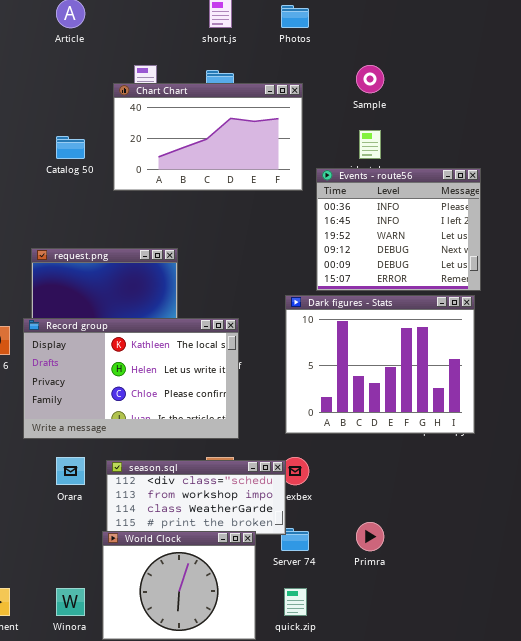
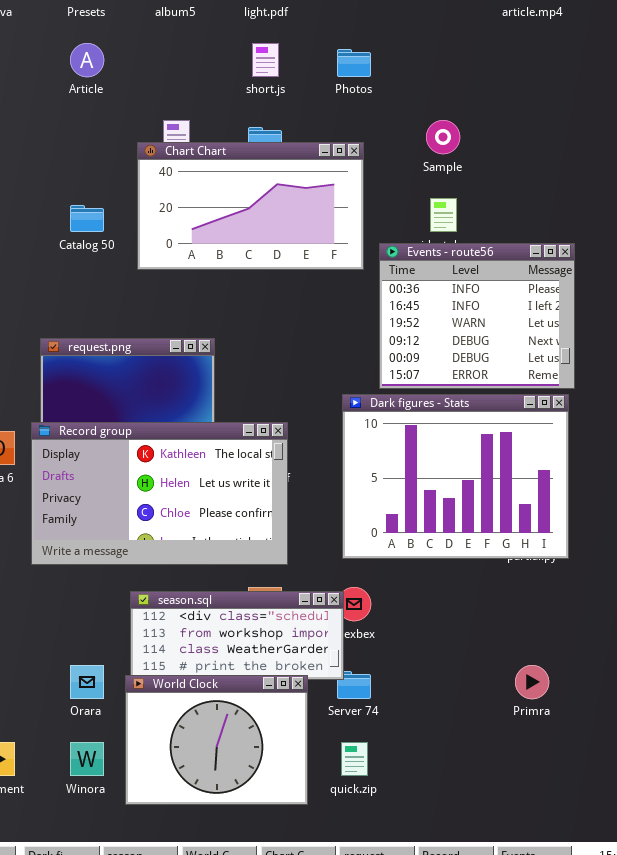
Orara: [56,457,85,485] -> [70,665,104,699], moved
Primra: [356,522,384,551] -> [515,665,549,699], moved

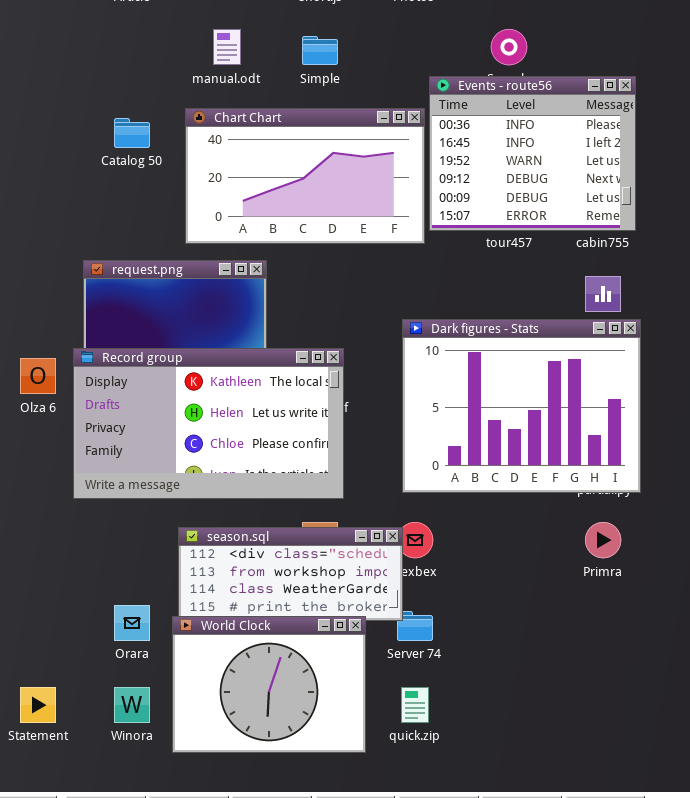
Chart Chart: [137,142,364,270] -> [185,108,425,244], moved
Events - route56: [379,243,575,389] -> [429,76,636,231], moved
Primra: [515,665,549,699] -> [585,522,621,558], moved

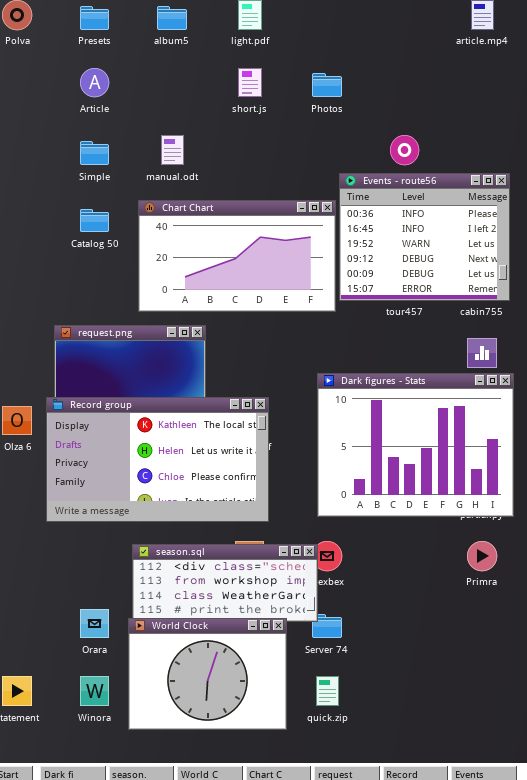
Simple: [302,36,338,65] -> [80,141,109,165], moved

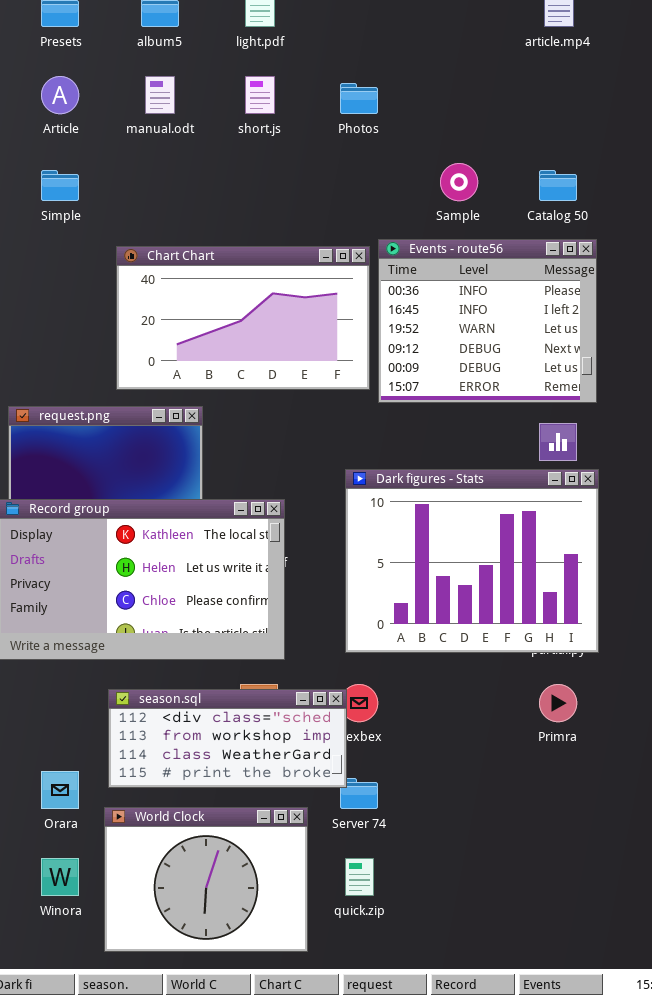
manual.odt: [161,135,184,165] -> [145,76,175,114], moved
Events - route56: [339,173,510,301] -> [378,239,597,403], moved
Catalog 50: [80,209,109,232] -> [539,170,577,201], moved
World Clock: [128,618,287,730] -> [104,807,308,952], moved

